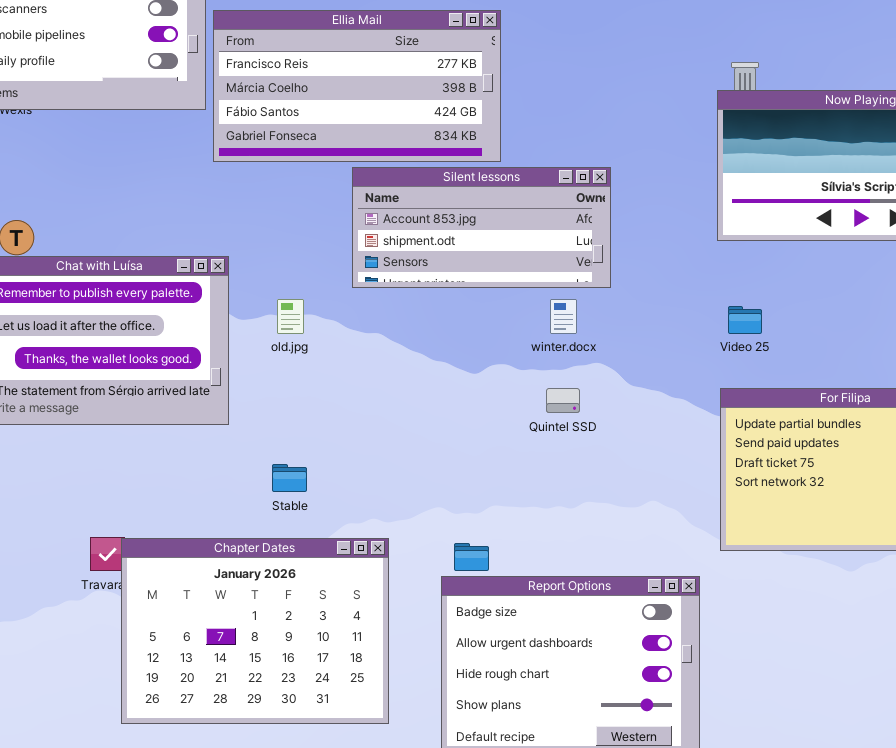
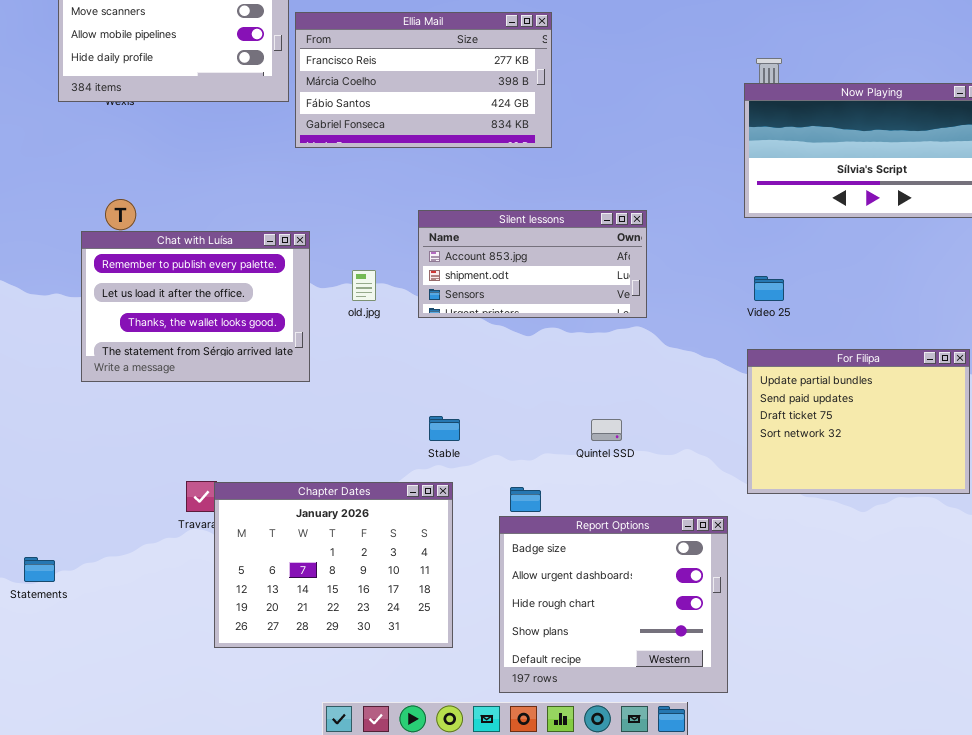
Silent lessons: [352,167,611,288] -> [418,210,647,318], moved
Quintel SSD: [546,388,580,413] -> [591,419,622,441], moved
Stable: [272,464,307,492] -> [429,416,460,441], moved

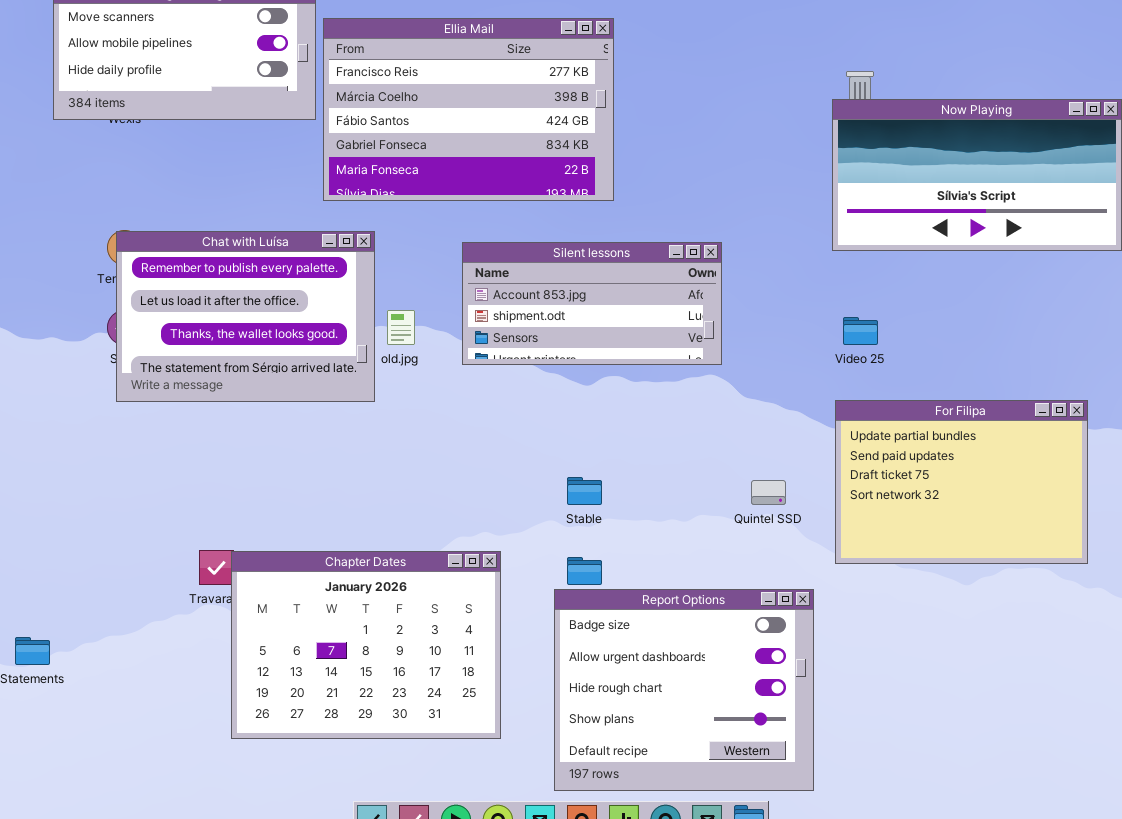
Ellia Mail: [295,12,552,148] -> [323,18,614,201], resized
Chat with Luísa: [81,231,310,382] -> [116,231,375,402], moved
Stable: [429,416,460,441] -> [567,477,602,505], moved
Quintel SSD: [591,419,622,441] -> [751,480,786,505], moved

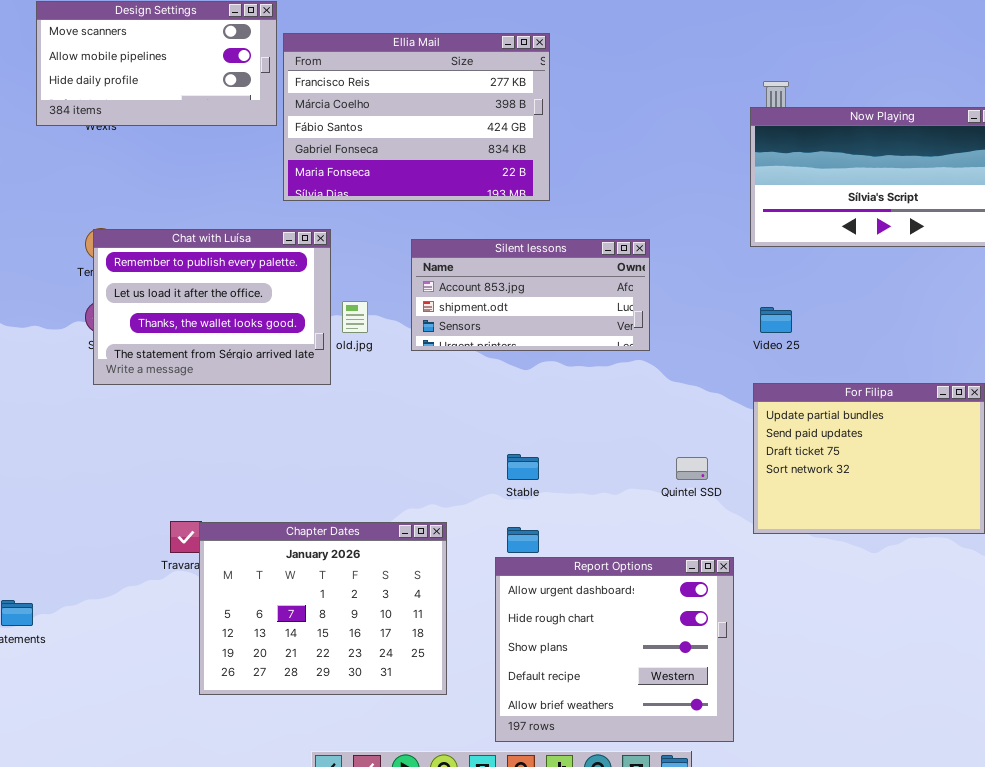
Report Options: [554,589,814,791] -> [495,557,734,742], scrolled down 1 row

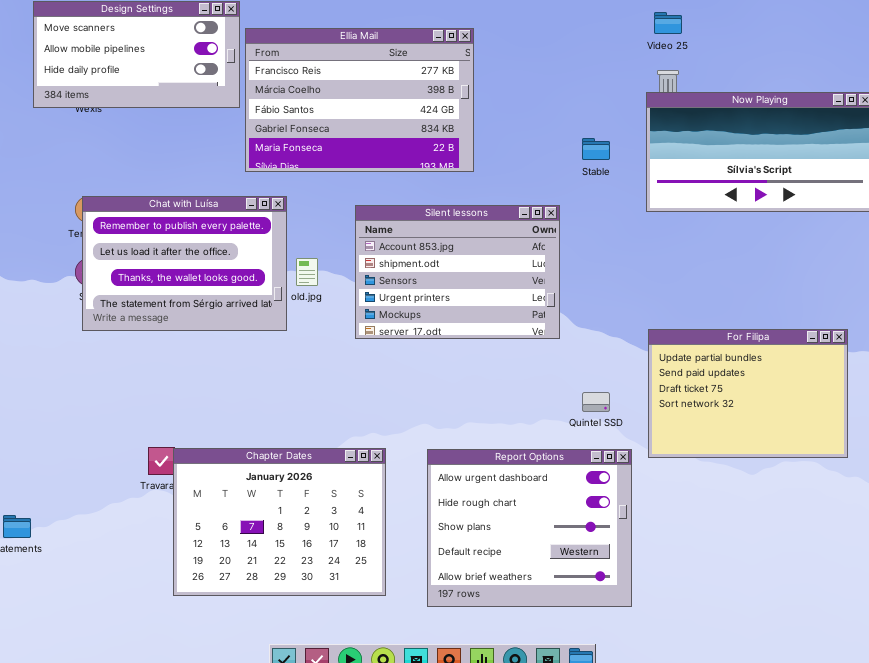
Silent lessons: [411,239,650,351] -> [355,205,560,339], resized
Video 25: [760,307,792,333] -> [654,12,682,34], moved
Stable: [507,454,539,480] -> [582,138,610,160], moved
Report Options: [495,557,734,742] -> [427,449,632,607], moved

